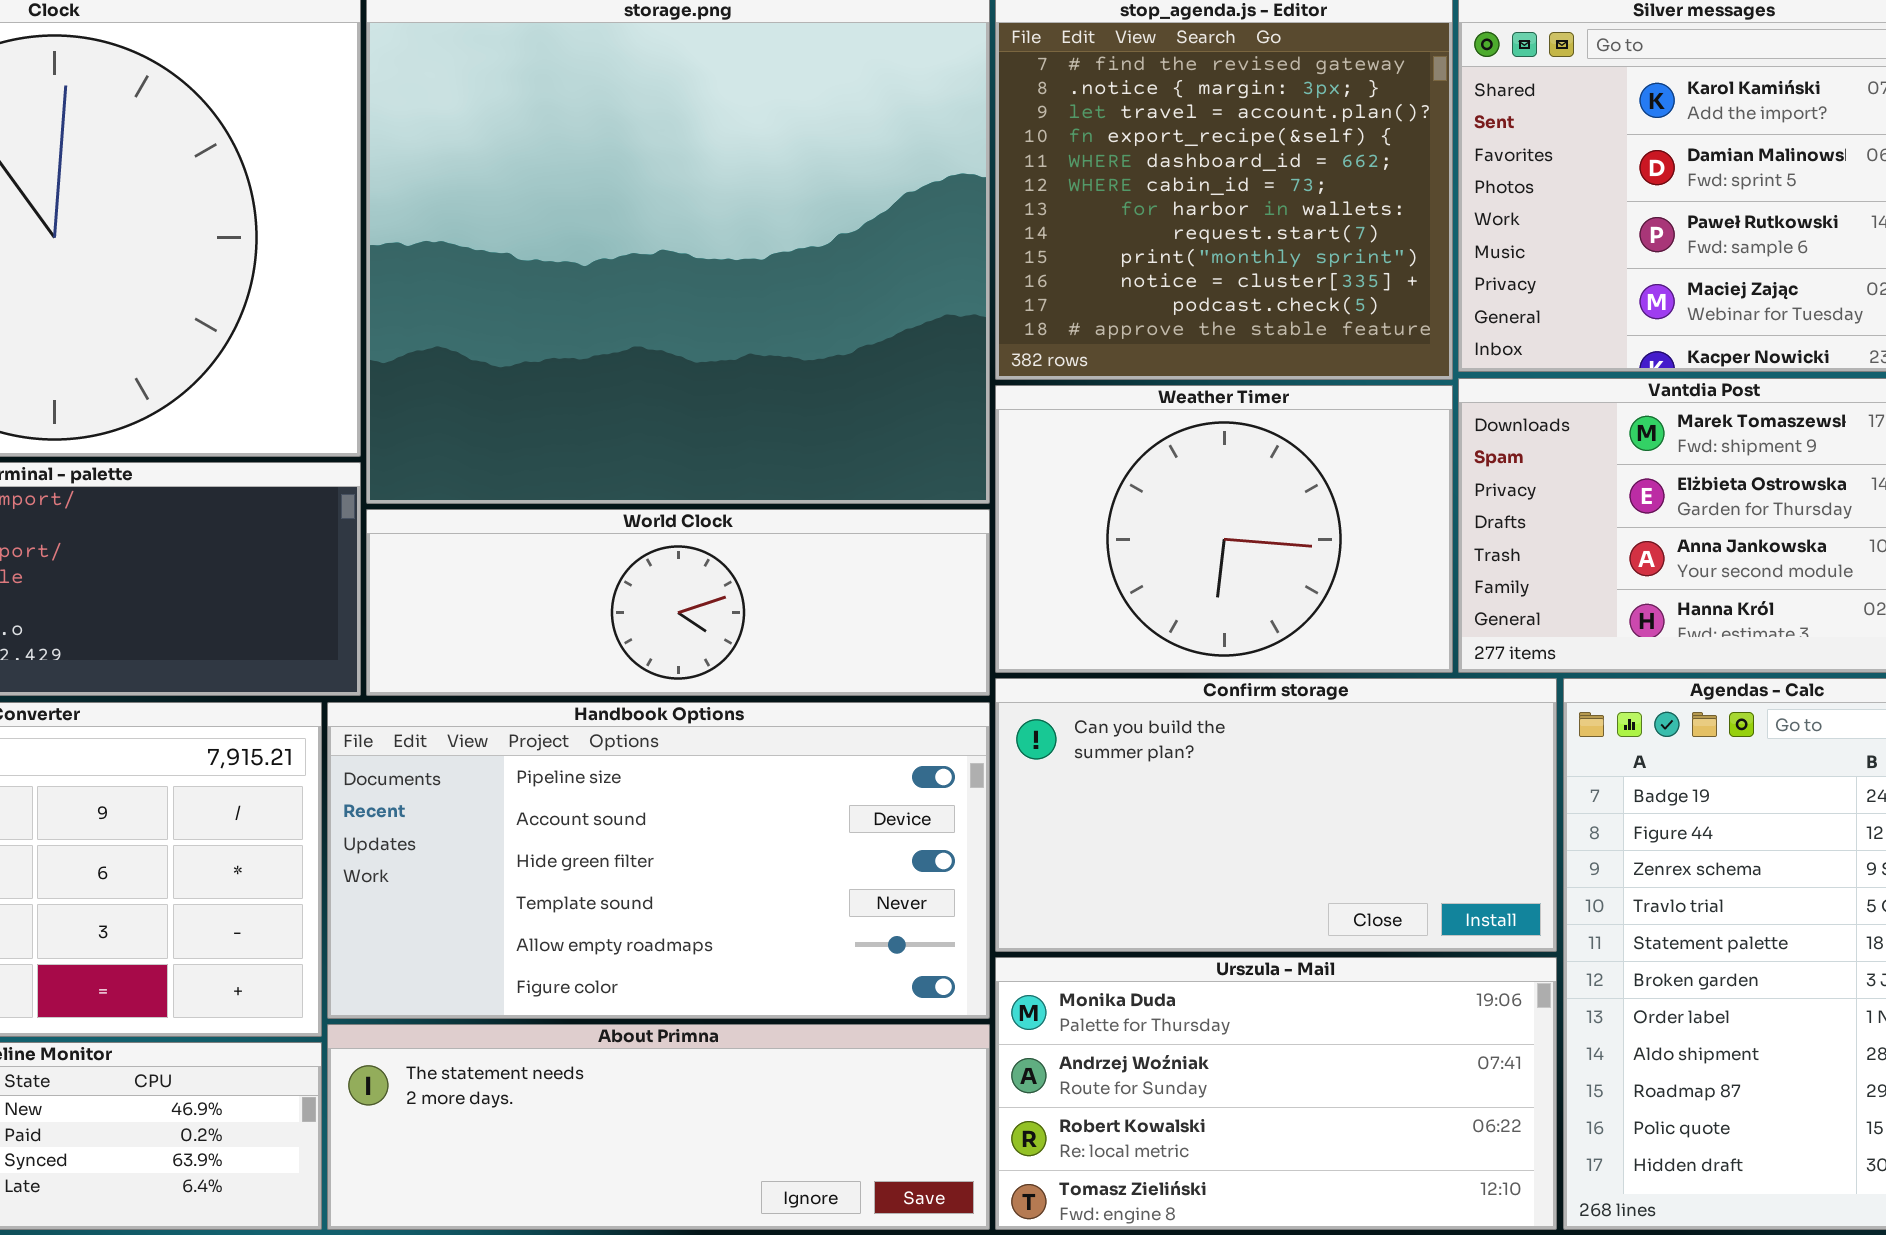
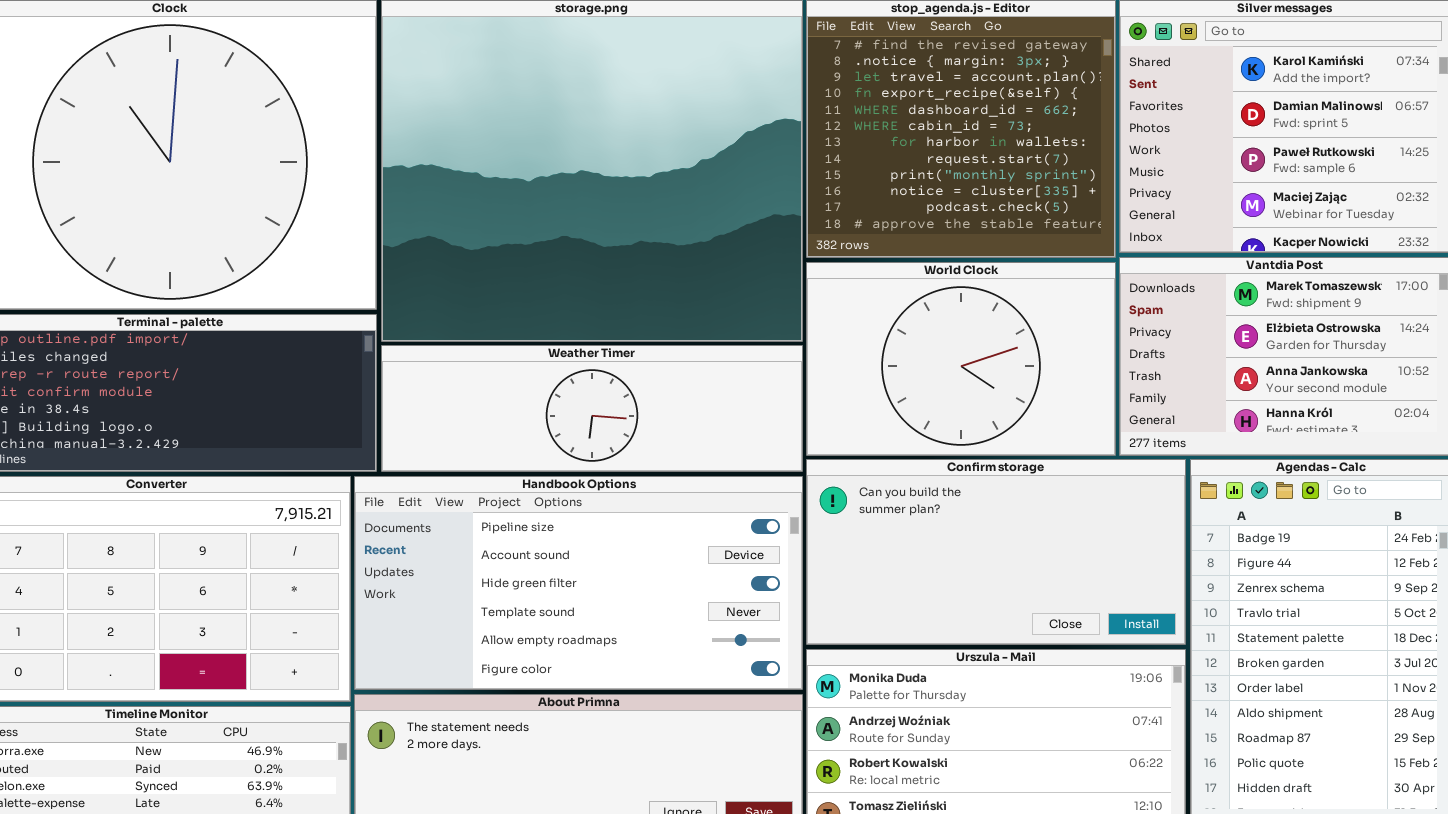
Weather Timer: [995,385,1453,673] -> [381,345,803,472], moved, resized
World Clock: [366,509,990,696] -> [806,262,1116,456], moved, resized

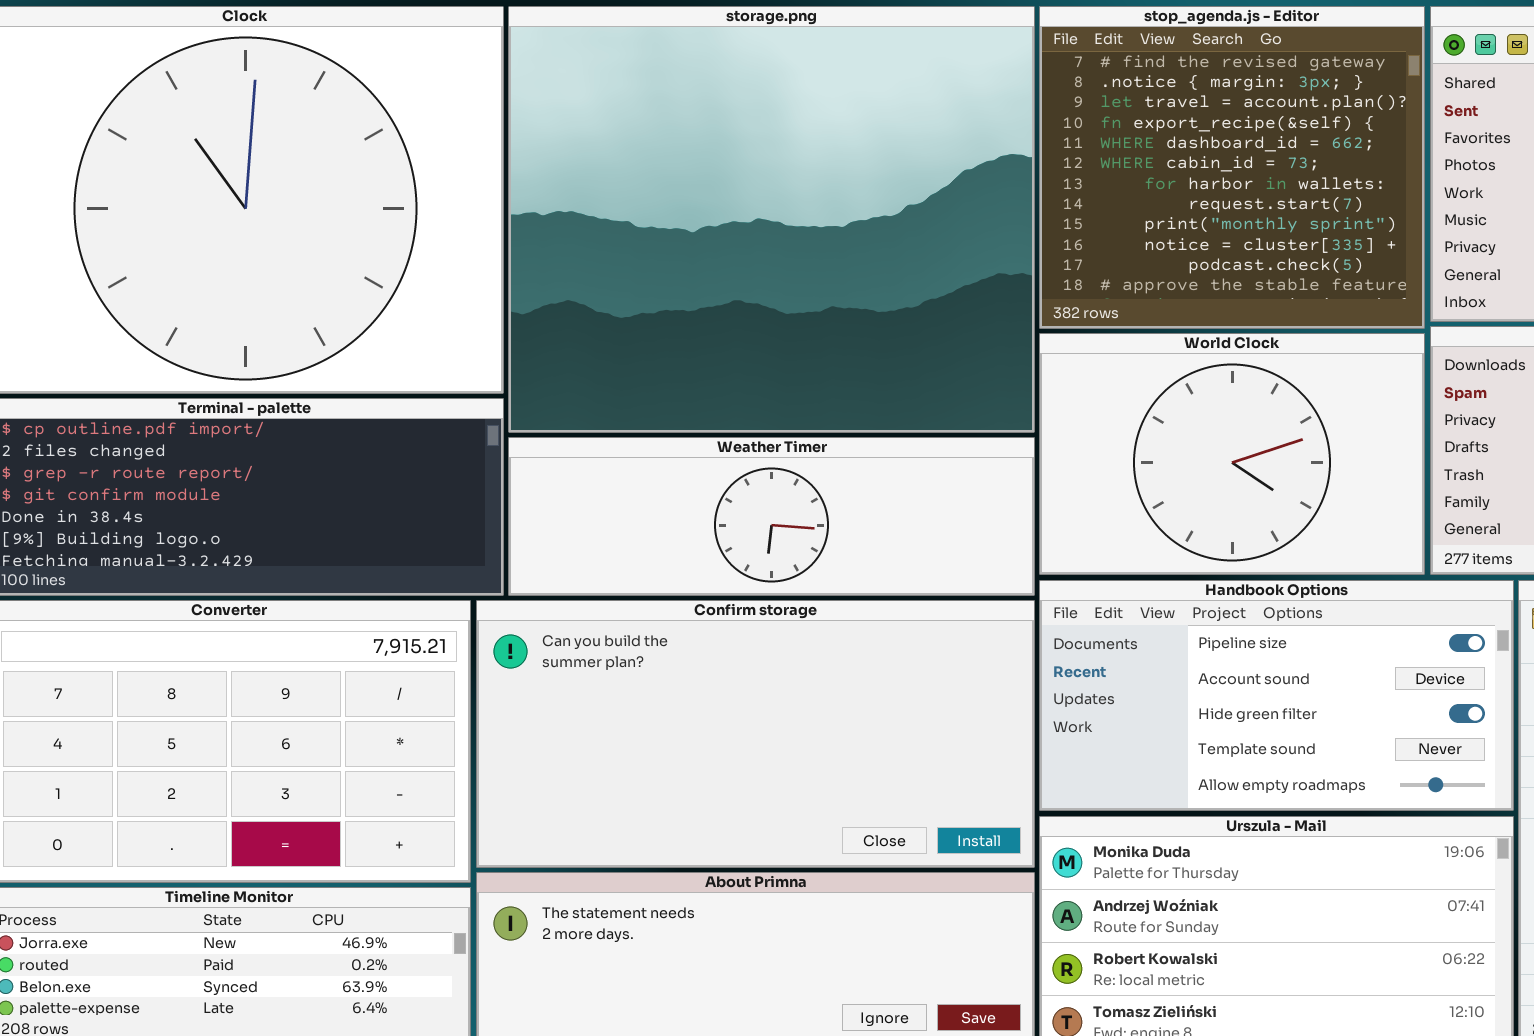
Confirm storage: [806,459,1186,645] -> [476,600,1035,868], moved, resized
Handbook Options: [354,476,803,690] -> [1039,580,1514,811], moved, resized

